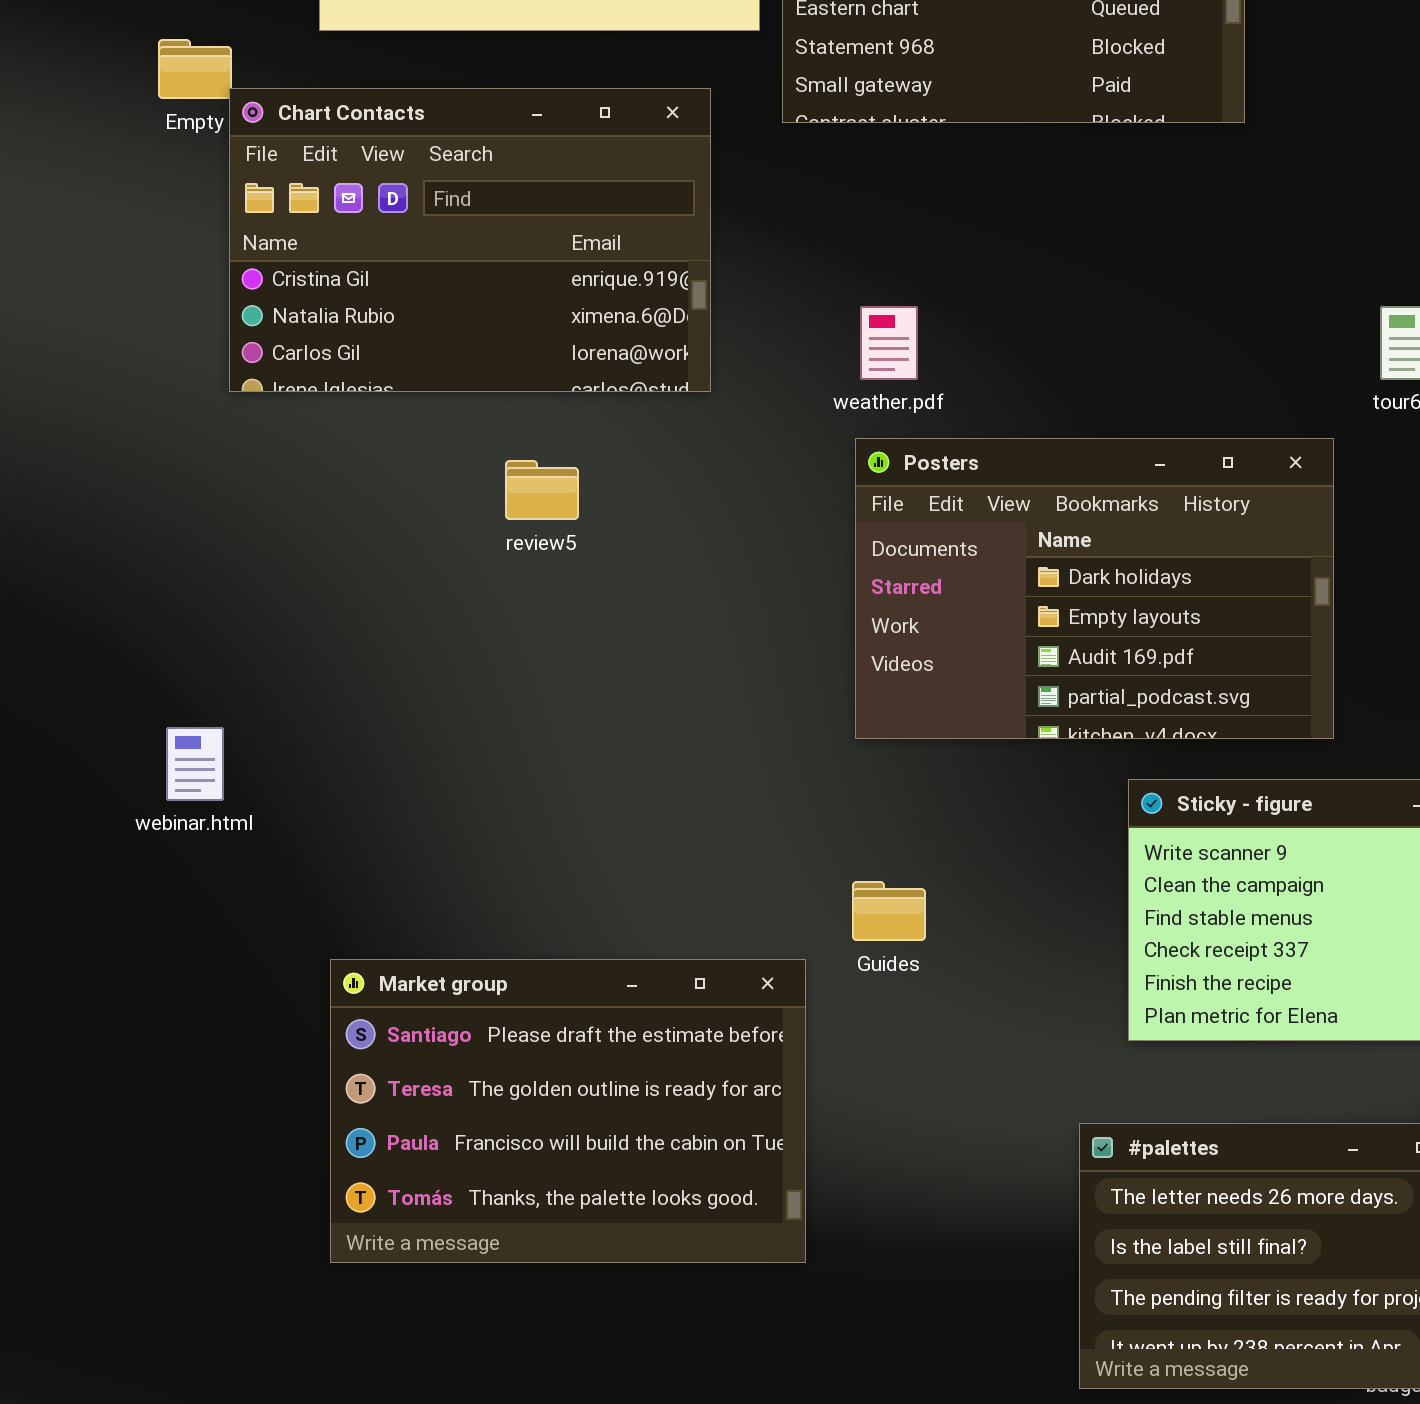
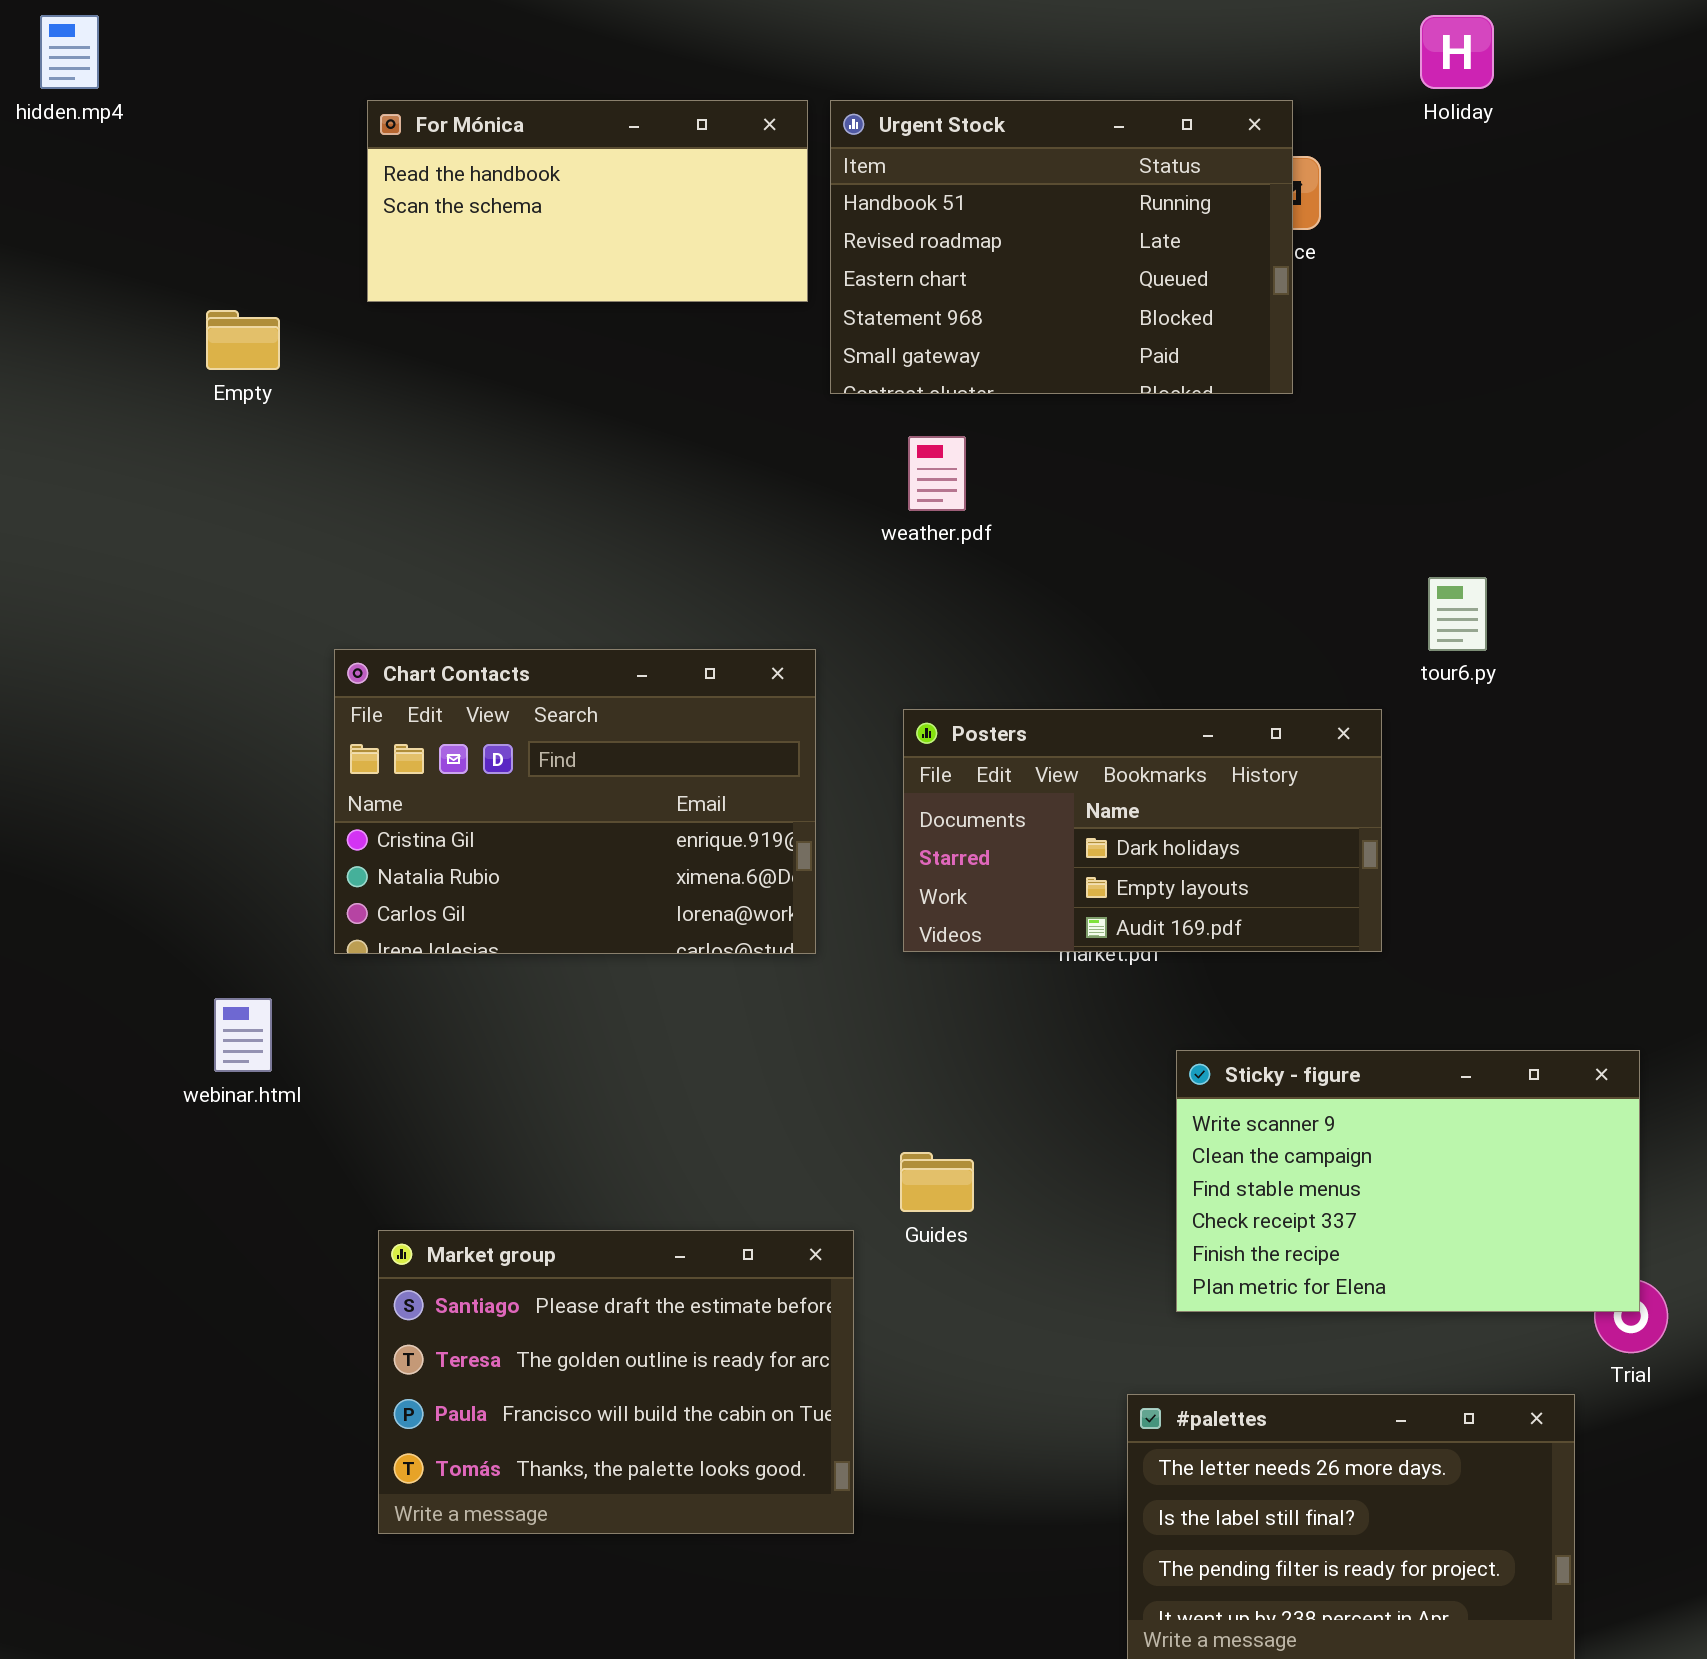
Chart Contacts: [229,88,711,392] -> [334,649,816,954], moved
weather.pdf: [860,306,918,380] -> [908,436,966,511], moved
Posters: [855,438,1334,739] -> [903,709,1382,952], resized

